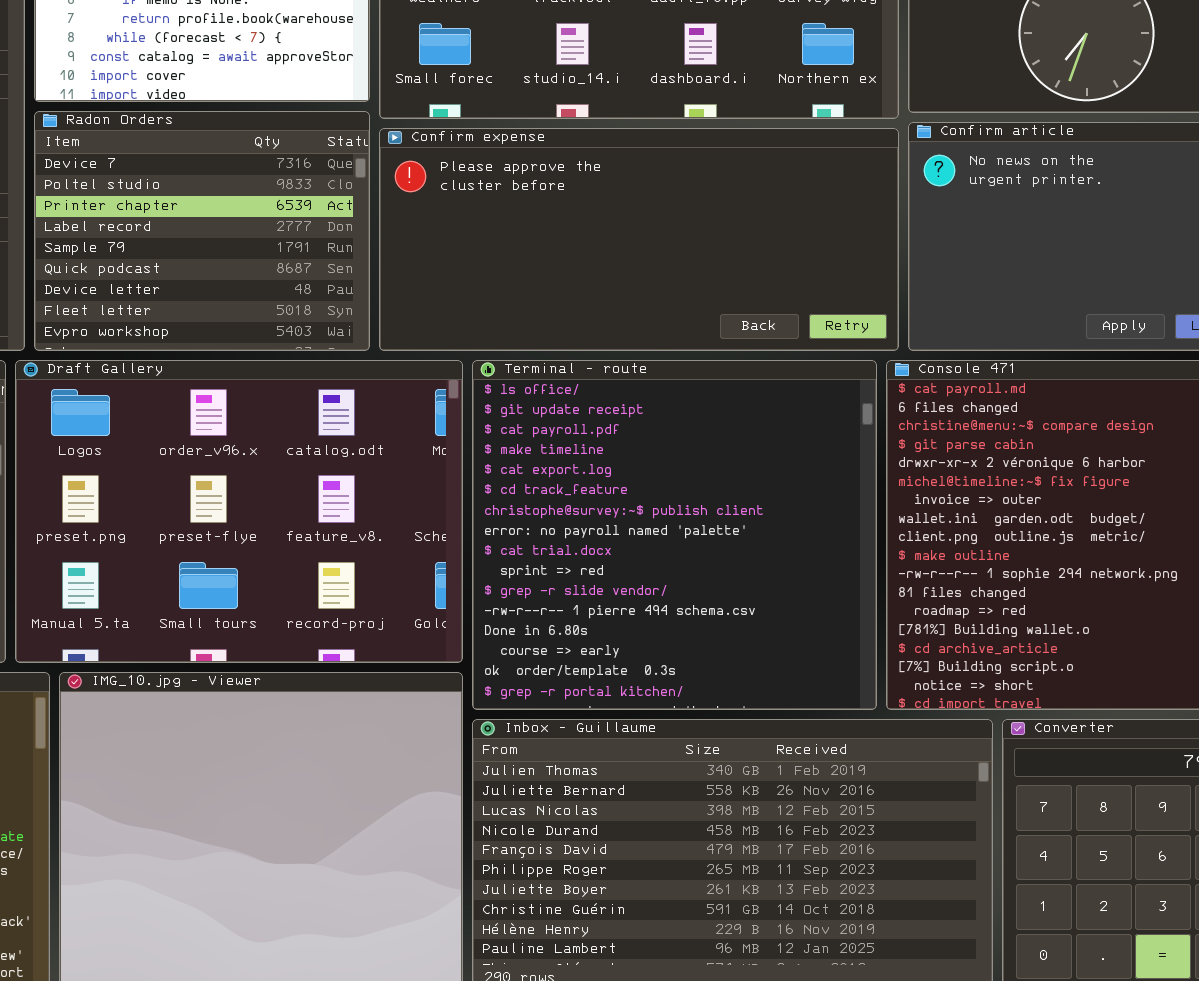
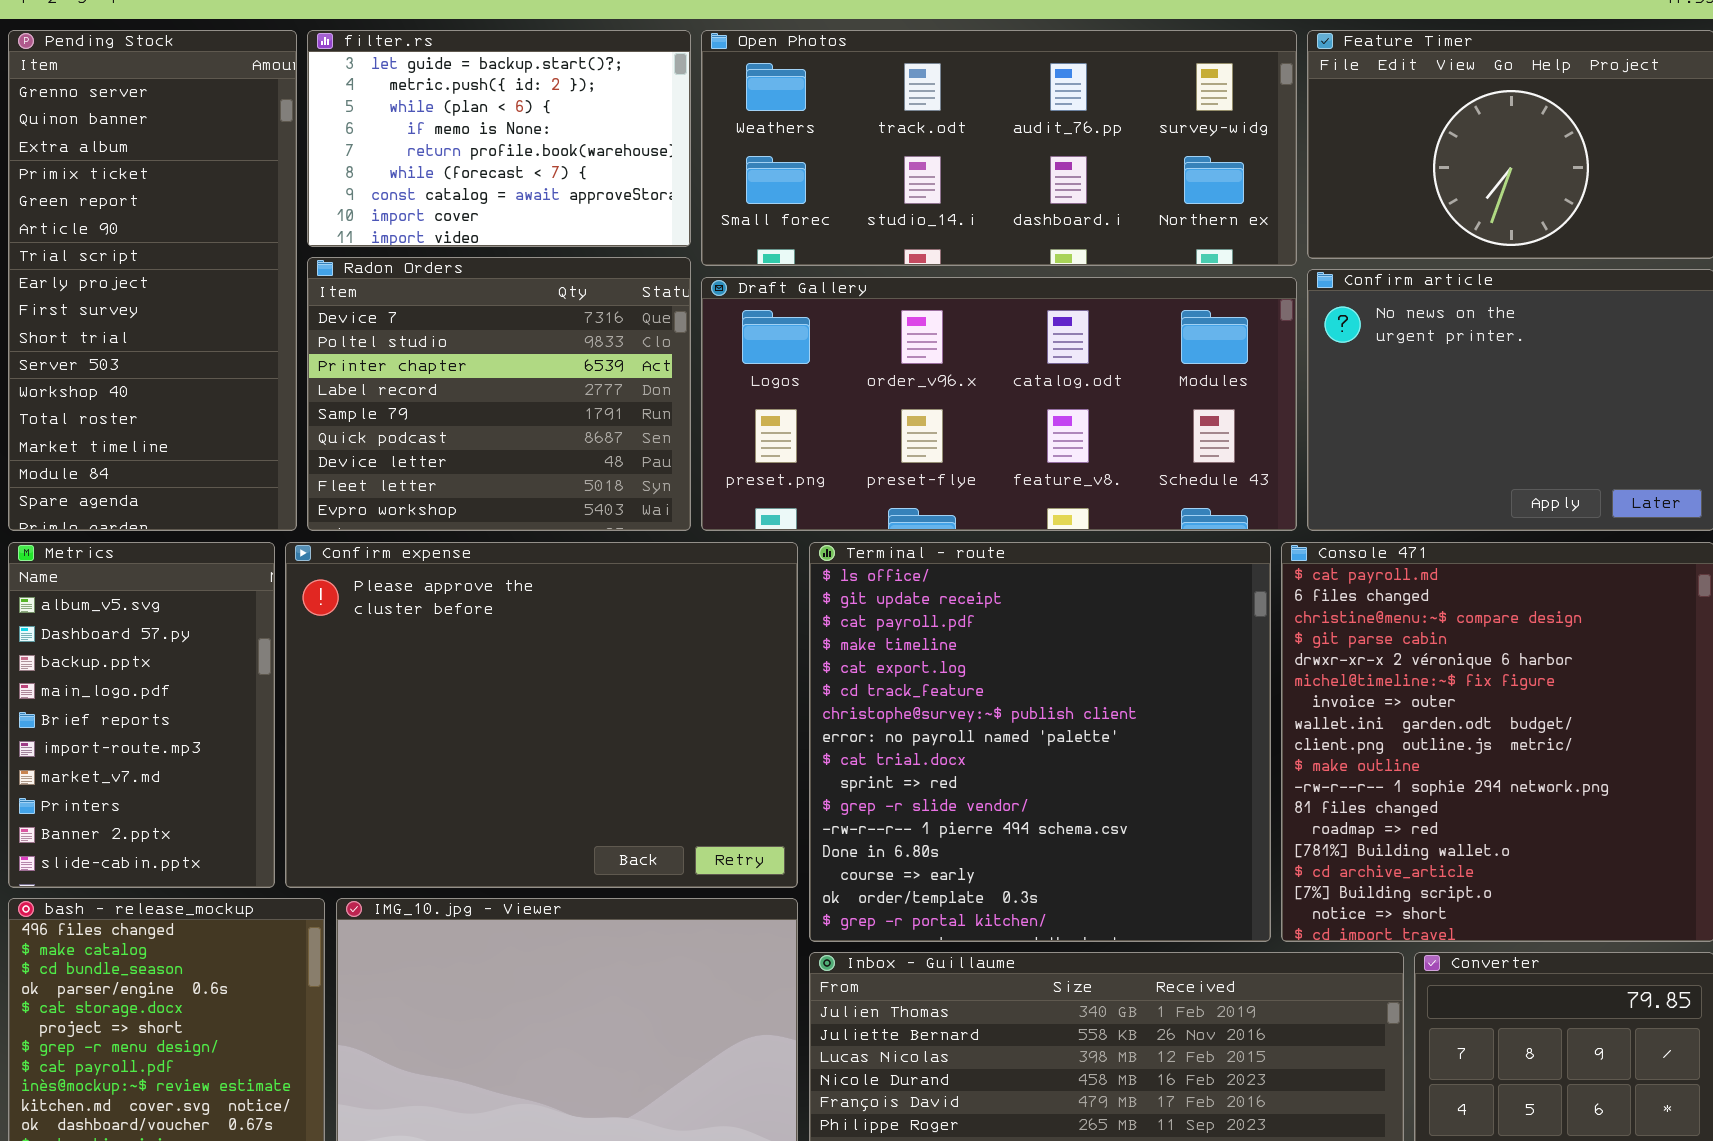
Confirm expense: [379,128,899,351] -> [285,542,798,888], moved, resized
Draft Gallery: [15,360,463,663] -> [701,277,1297,531], moved, resized

